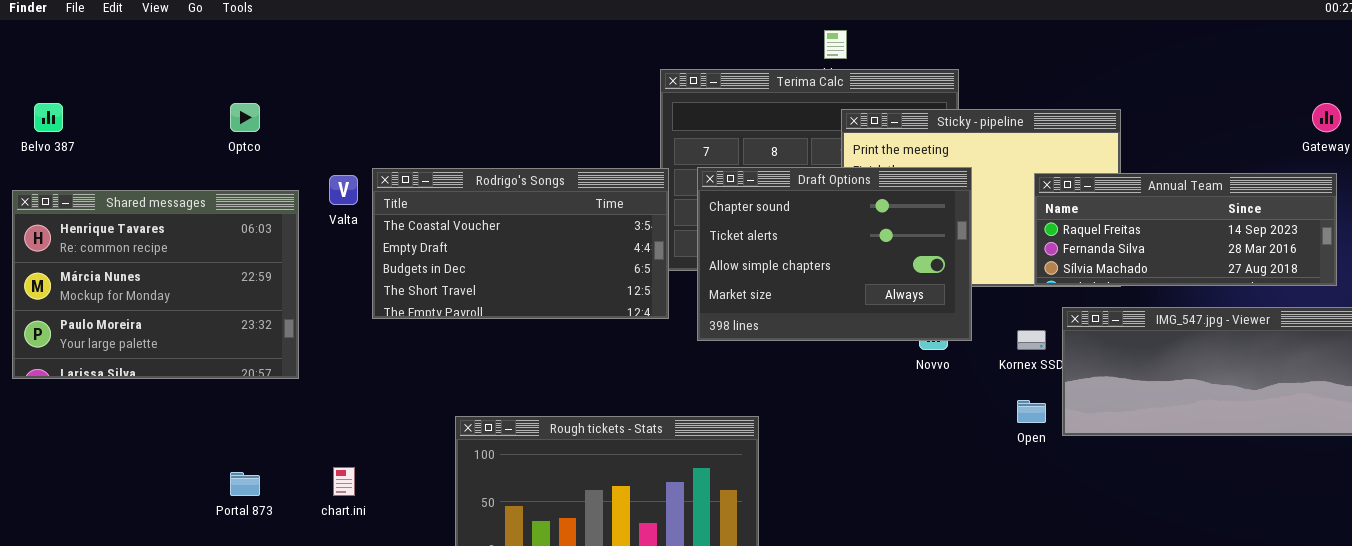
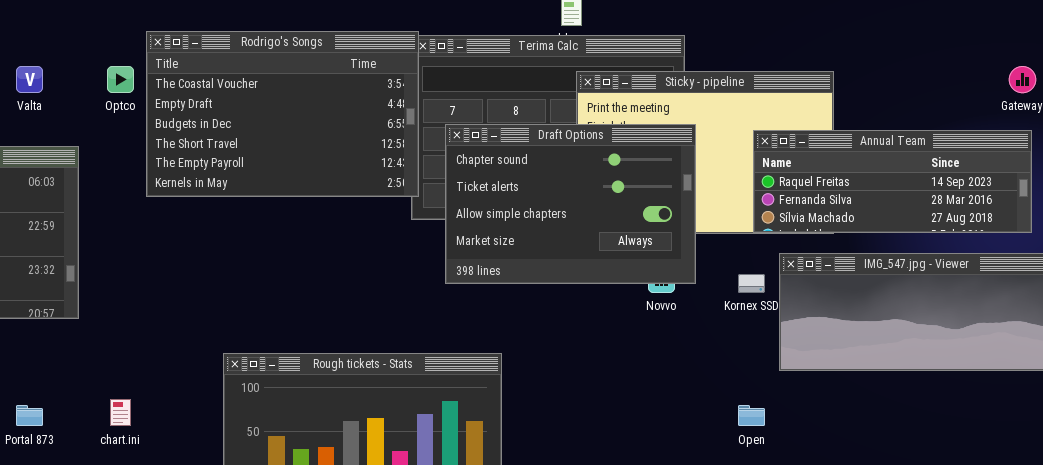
Optco: [230,103,260,132] -> [107,66,134,93], moved
Rodrigo's Songs: [372,168,669,319] -> [146,31,419,197], moved, resized
Valta: [329,175,358,205] -> [16,66,43,93], moved
Open: [1017,400,1046,423] -> [738,405,765,426], moved

